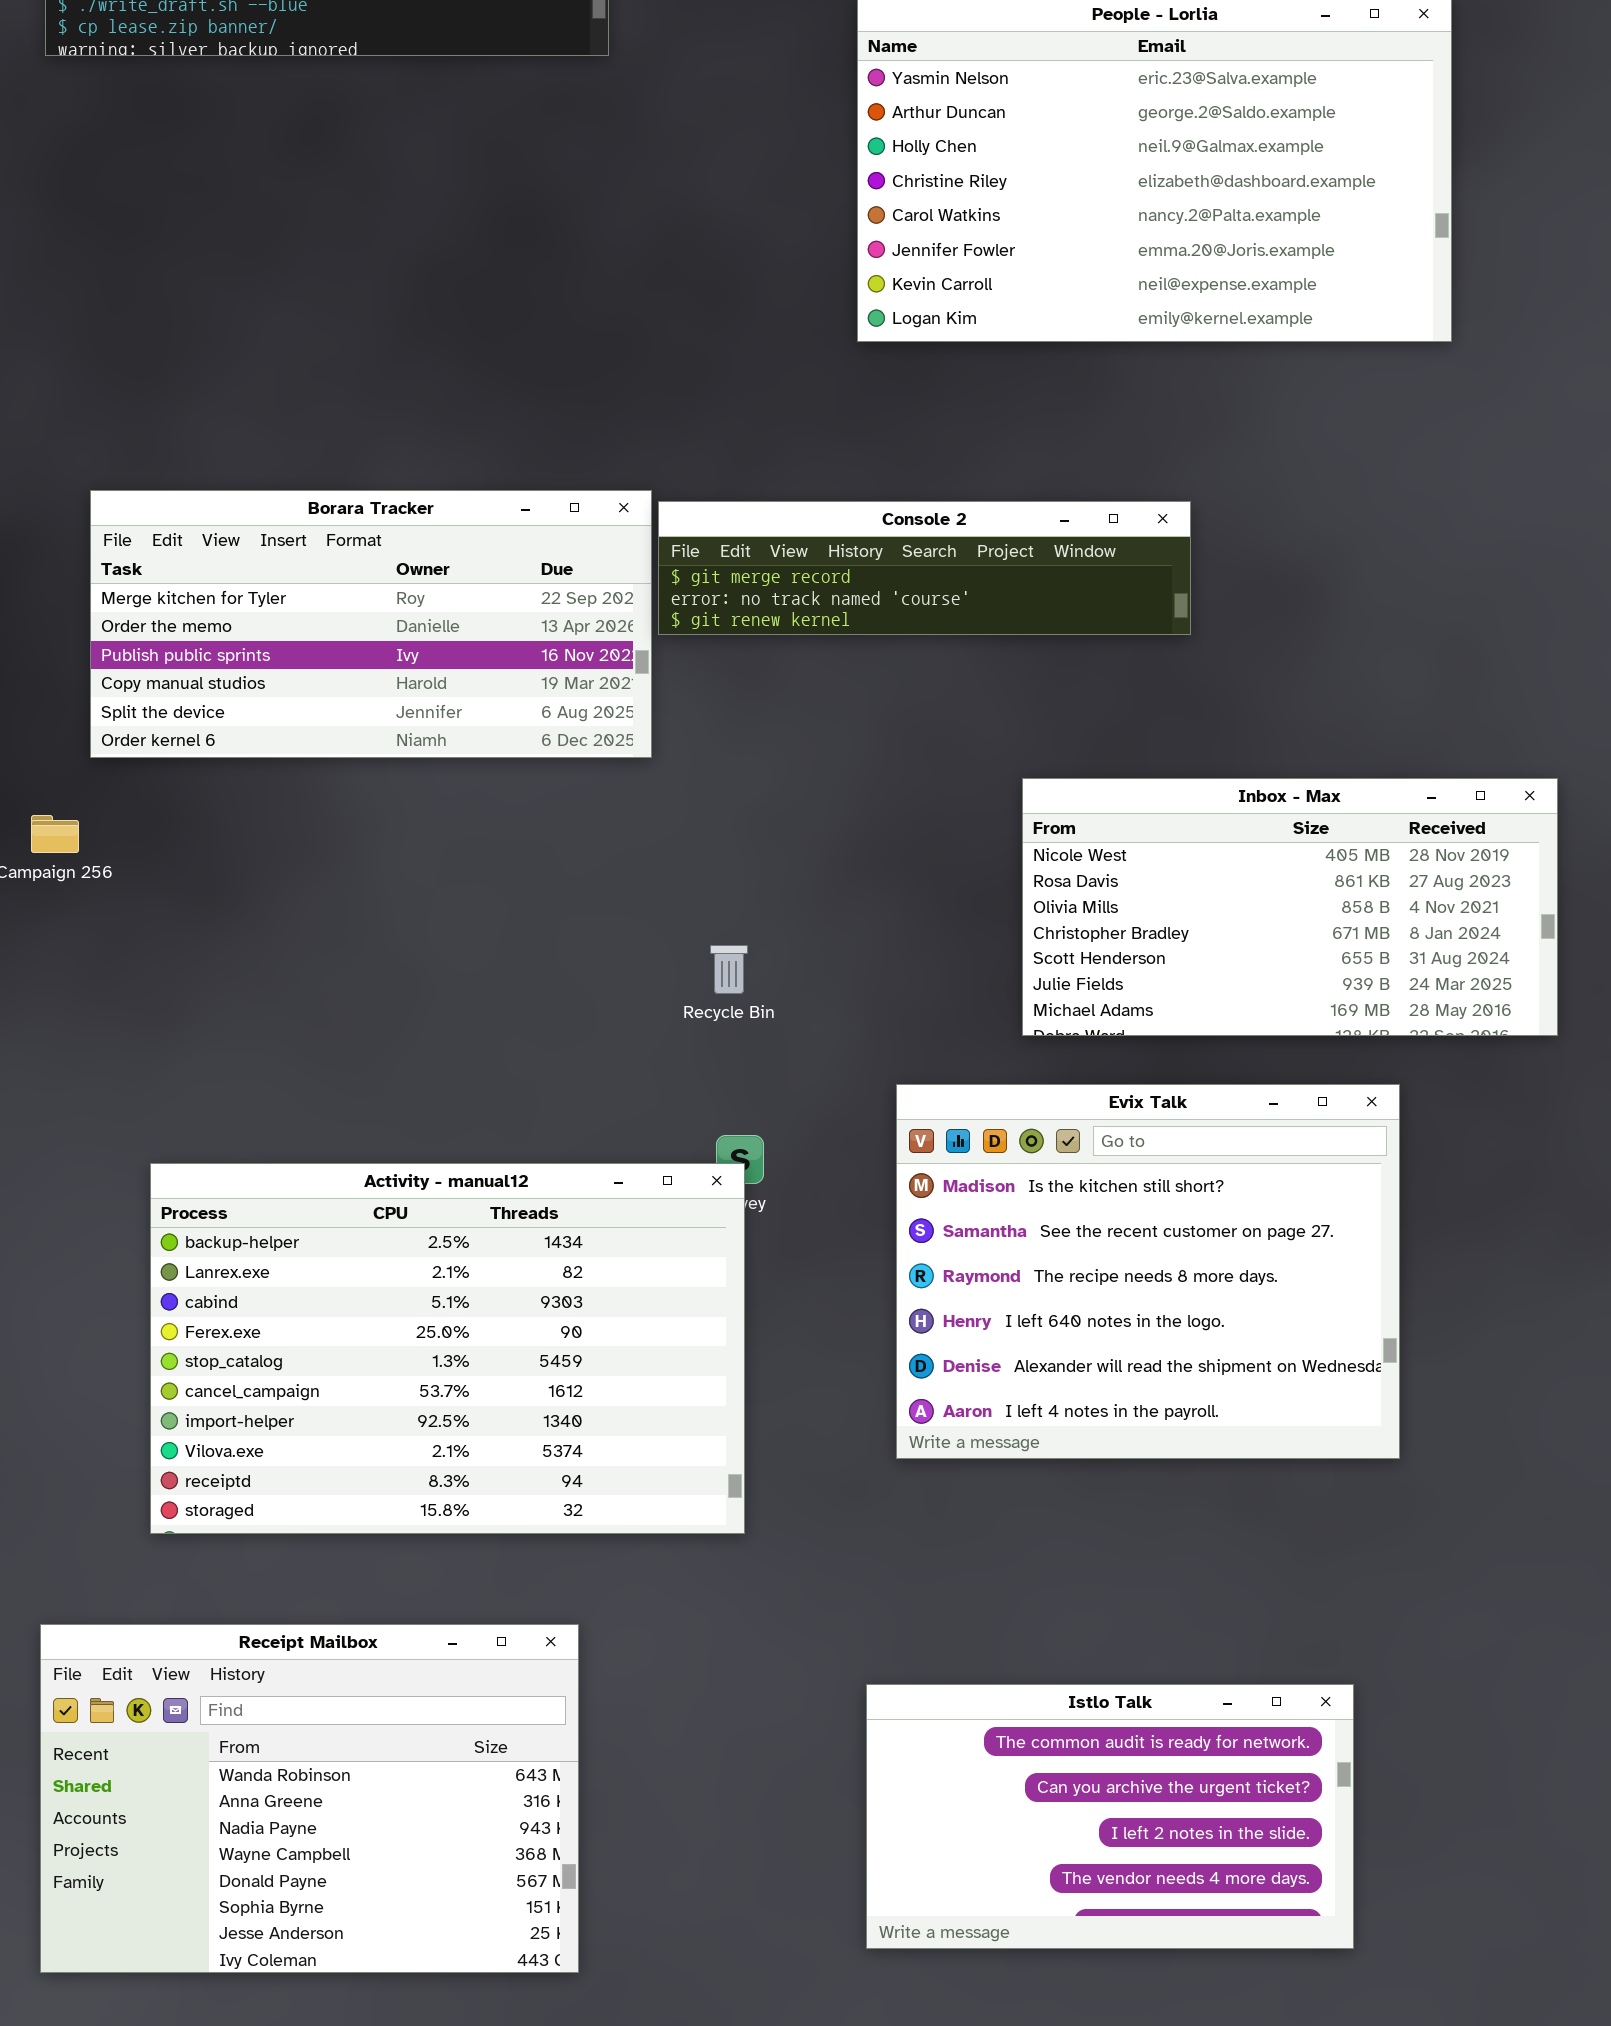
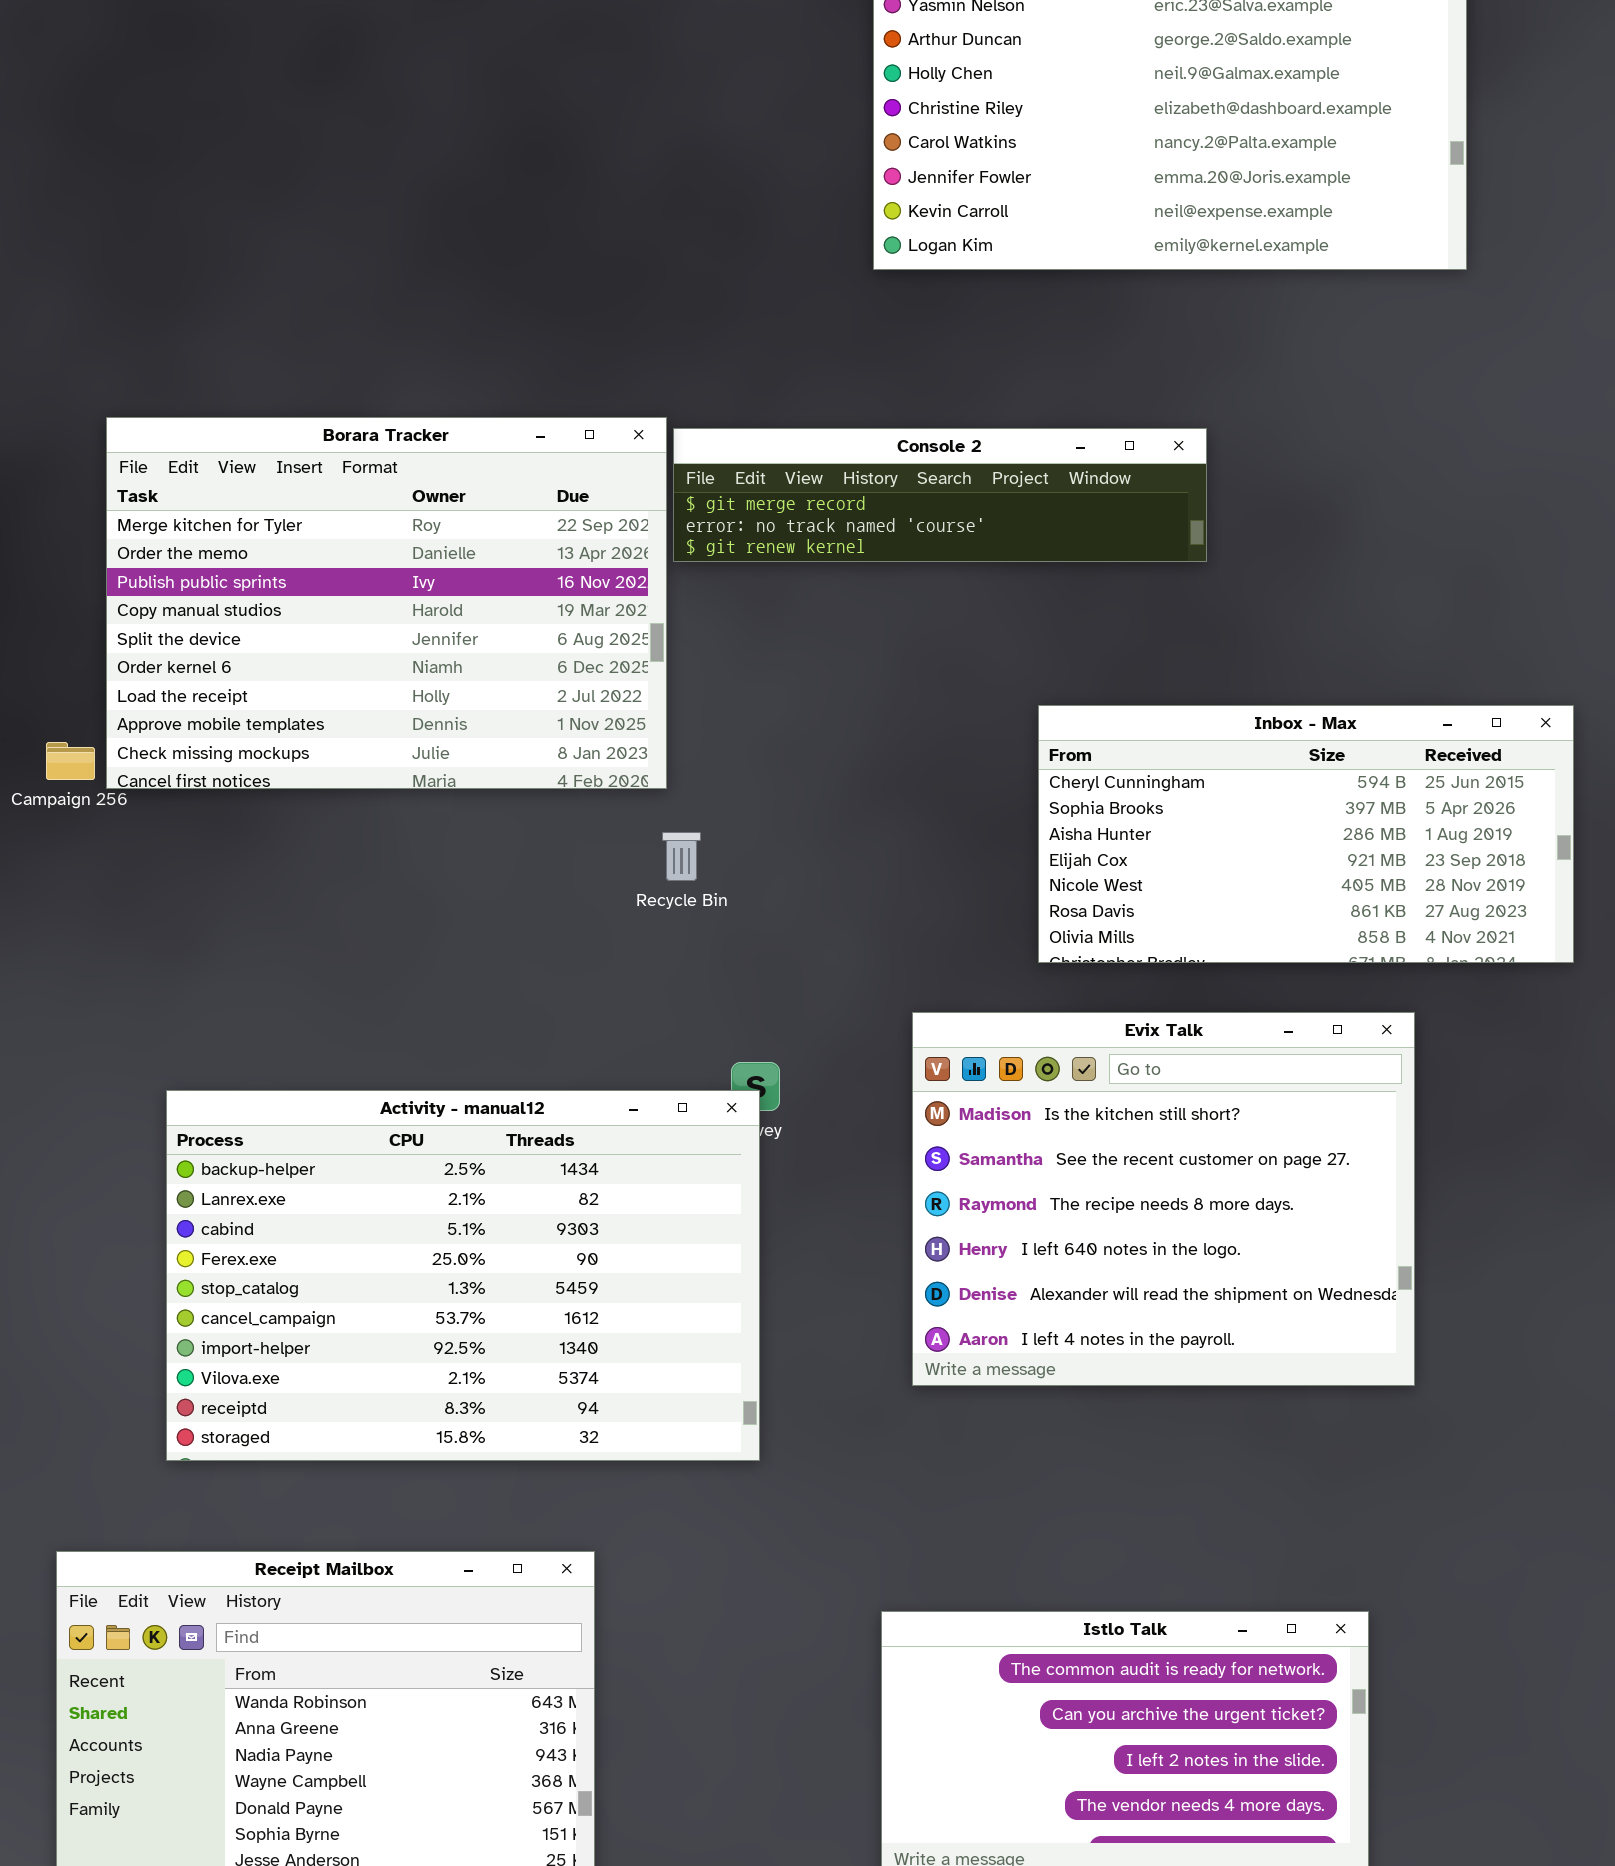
Borara Tracker: [90,490,652,758] -> [106,417,667,789], resized
Inbox - Max: [1022,778,1558,1036] -> [1038,705,1574,963], scrolled up 4 rows
Recycle Bin: [710,945,748,994] -> [662,832,701,881], moved

